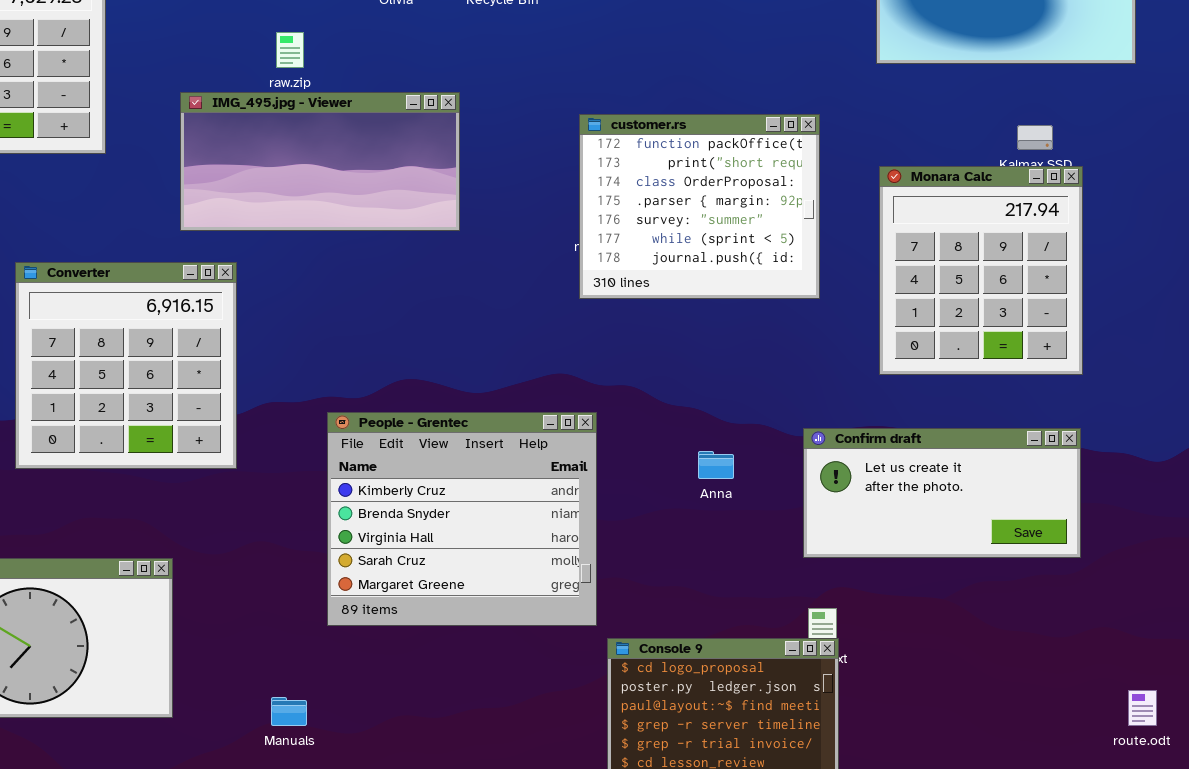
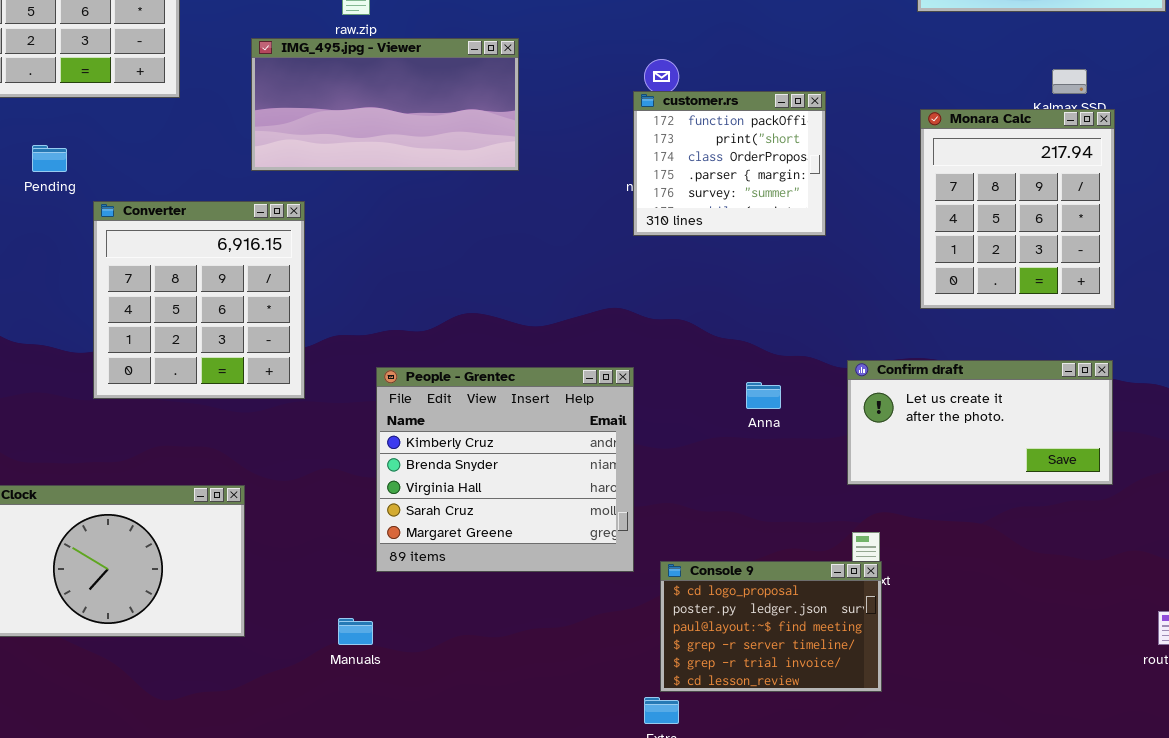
customer.rs: [579,114,820,299] -> [633,91,826,236], resized
People - Grentec: [327,412,597,626] -> [376,367,634,572], moved

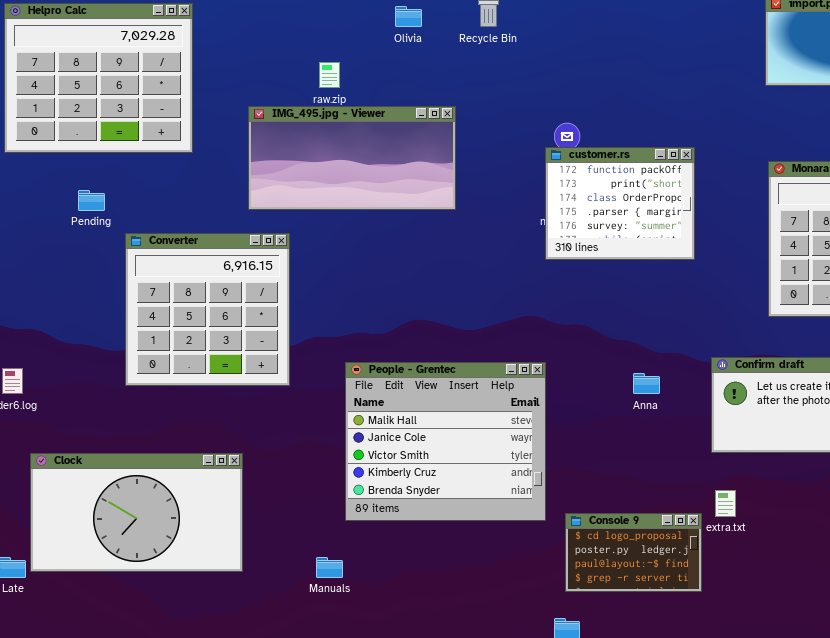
People - Grentec: [376,367,634,572] -> [345,362,546,521], scrolled up 3 rows
Console 9: [660,561,882,692] -> [565,513,702,592], resized

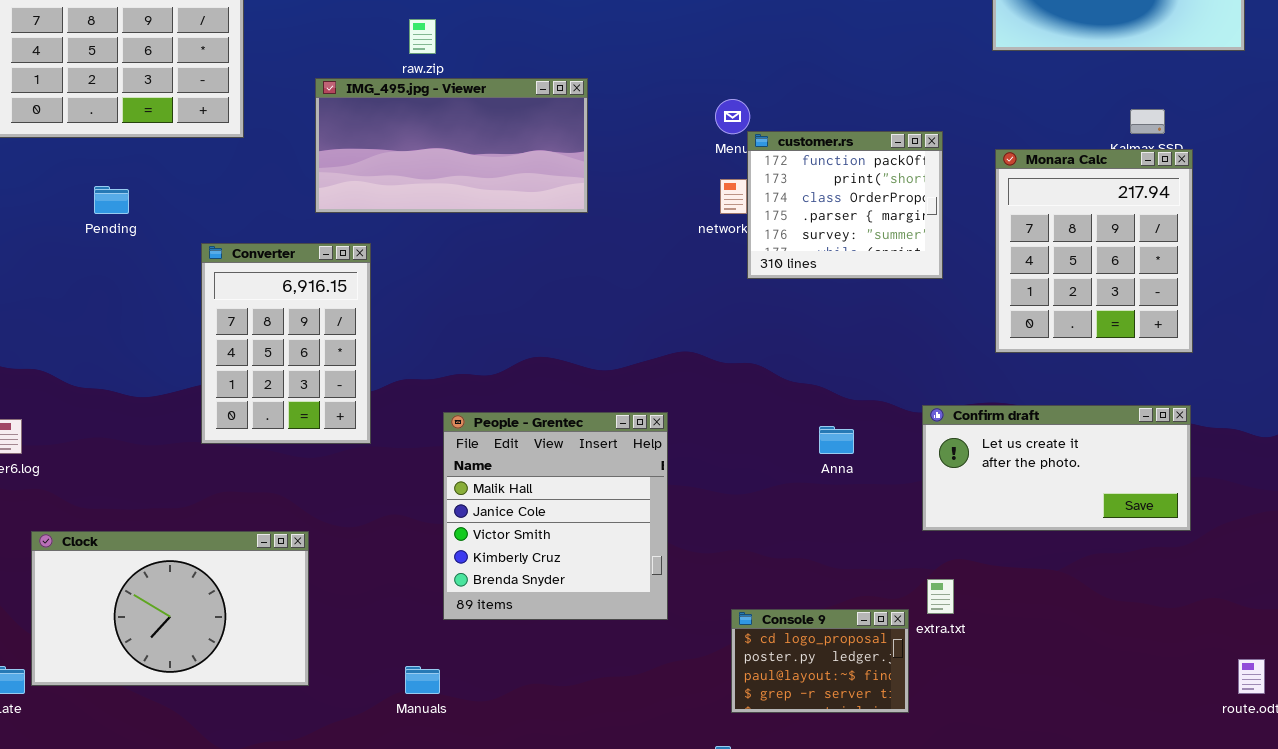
customer.rs: [545,147,695,260] -> [747,131,943,279], moved
Converter: [125,233,290,386] -> [201,243,371,444], resized
People - Grentec: [345,362,546,521] -> [443,412,668,620], resized

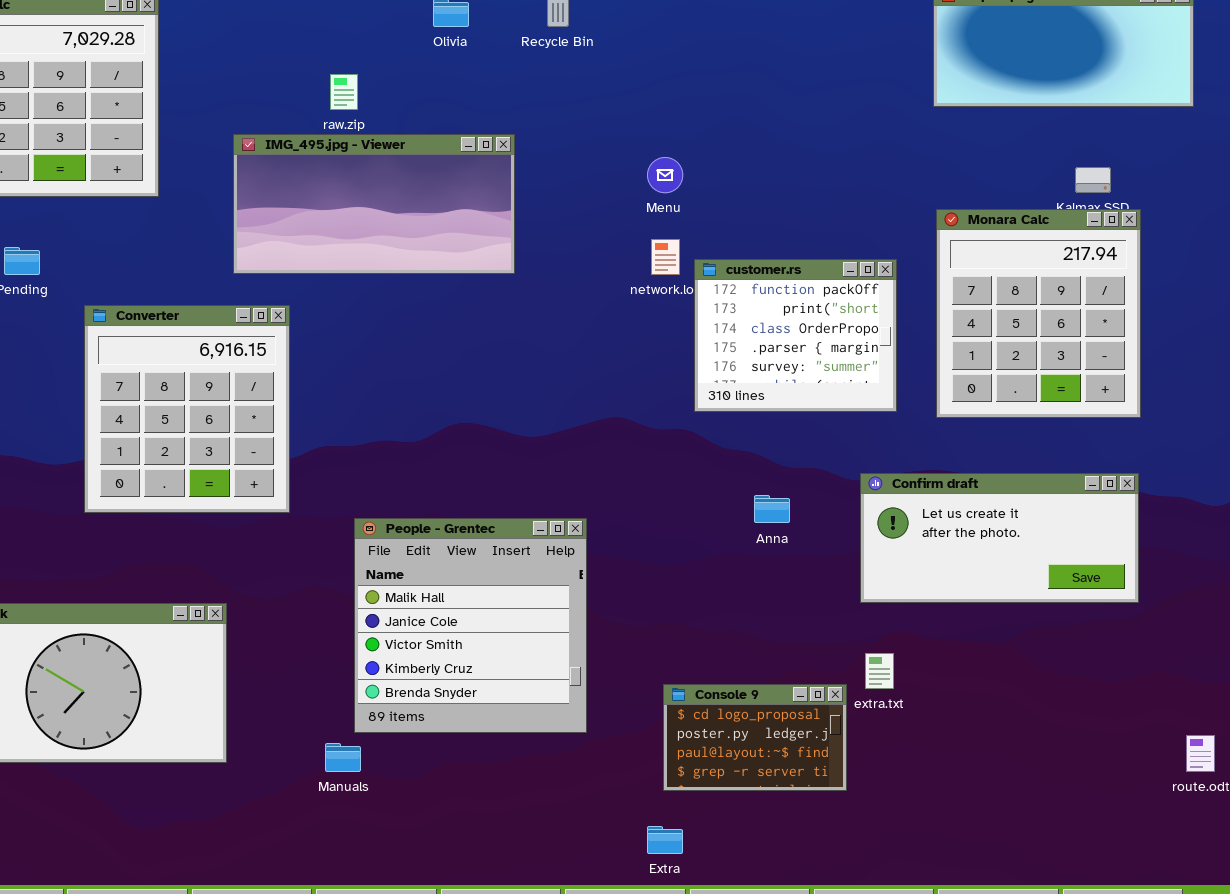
customer.rs: [747,131,943,279] -> [694,259,897,412], moved
Converter: [201,243,371,444] -> [84,305,290,513], resized
People - Grentec: [443,412,668,620] -> [354,518,587,733], moved

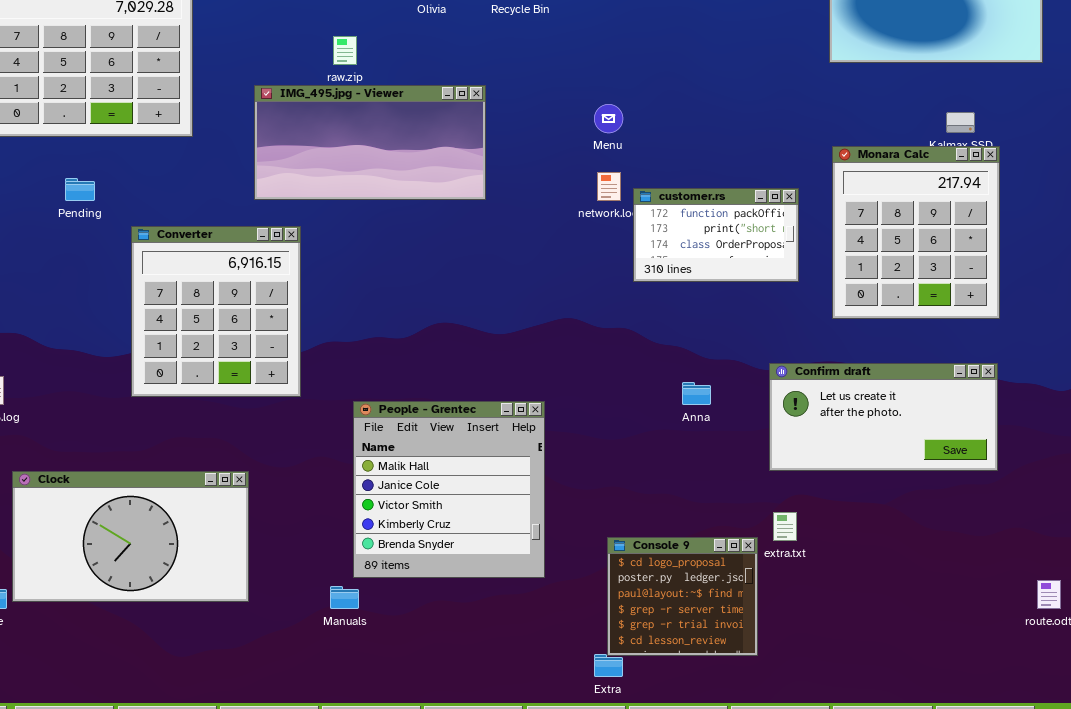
customer.rs: [694,259,897,412] -> [633,188,799,282], resized
Console 9: [663,684,847,791] -> [607,537,758,656], resized

